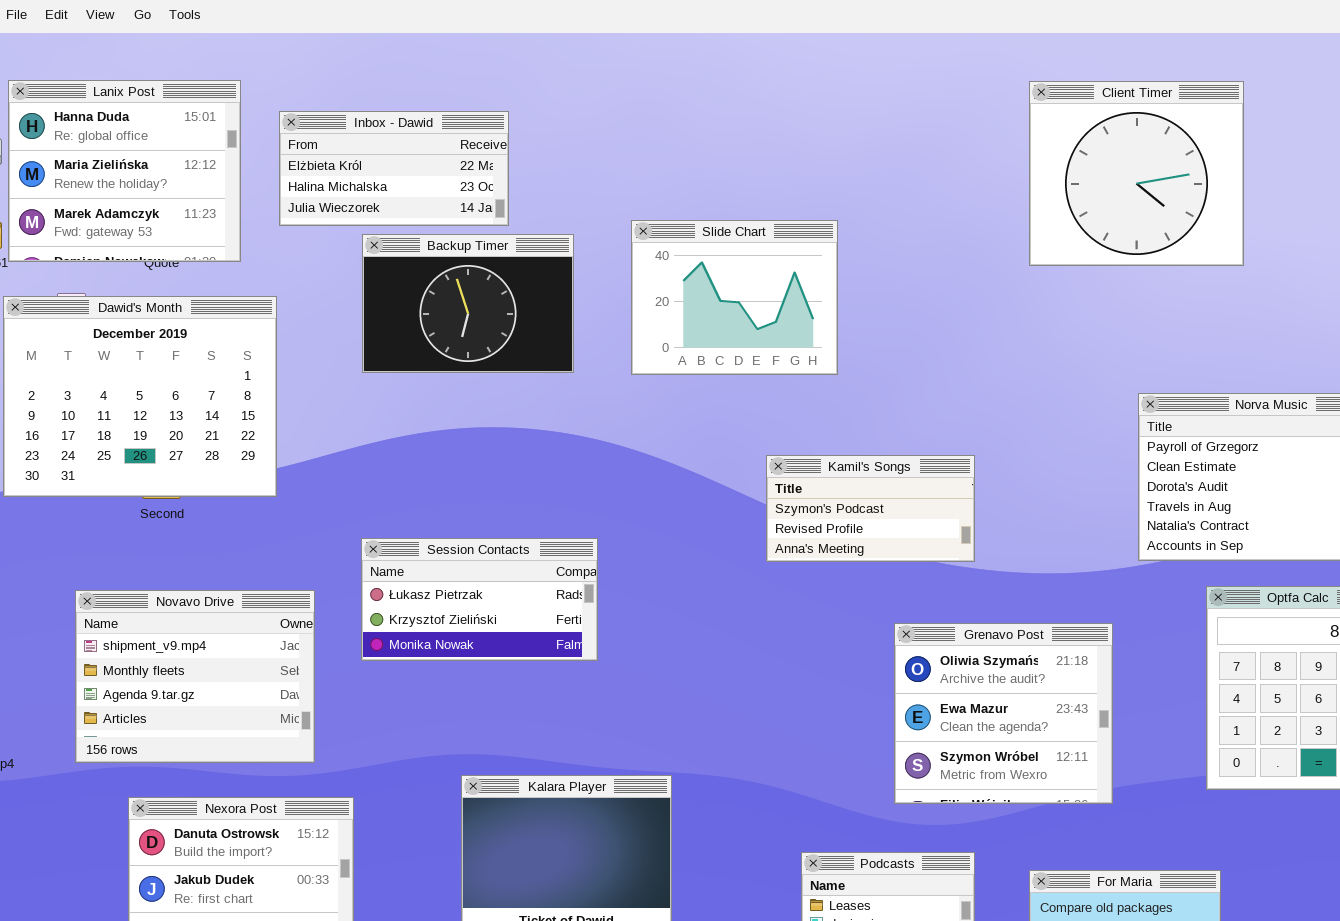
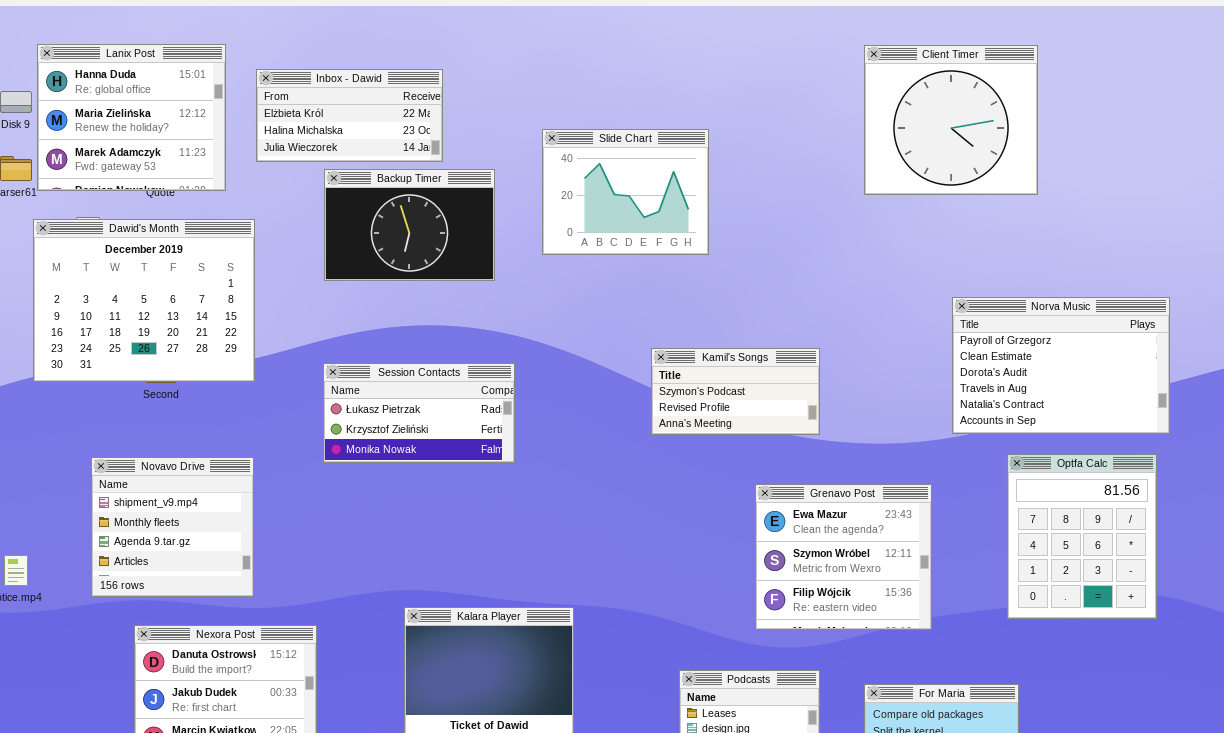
Slide Chart: [631,220,838,375] -> [542,129,709,255], moved
Session Contacts: [361,538,598,661] -> [323,363,515,463], moved
Novavo Drive: [75,590,315,763] -> [91,457,254,597], resized
Grenavo Post: [894,623,1113,804] -> [755,484,932,630], scrolled down 1 row

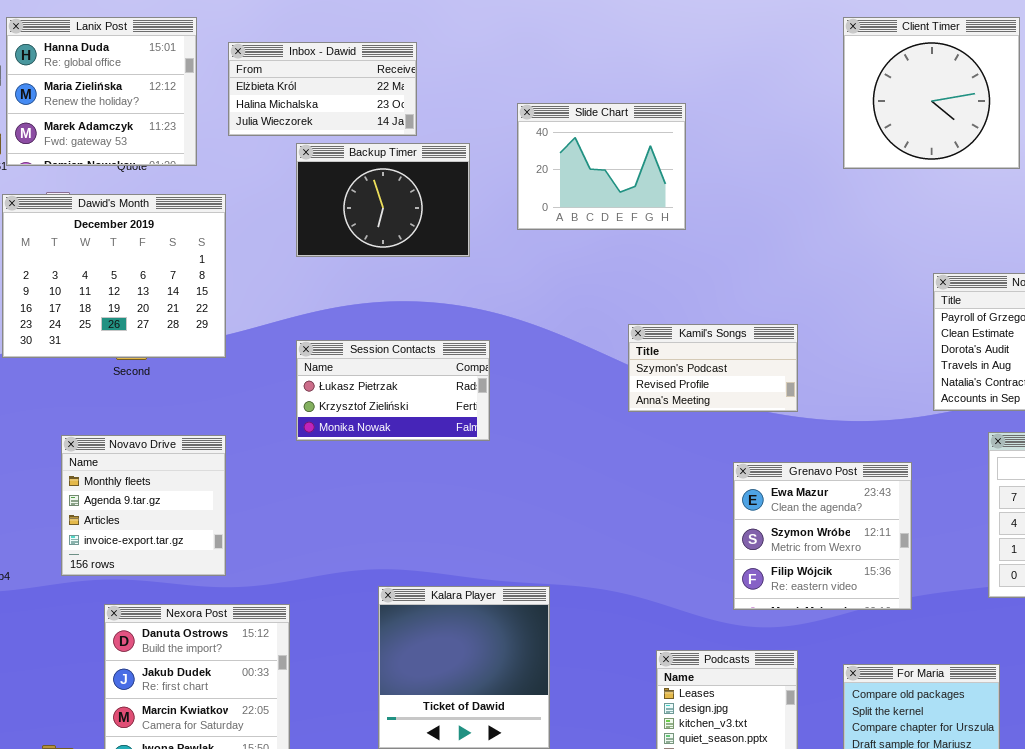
Novavo Drive: [91,457,254,597] -> [61,435,226,576], scrolled down 1 row

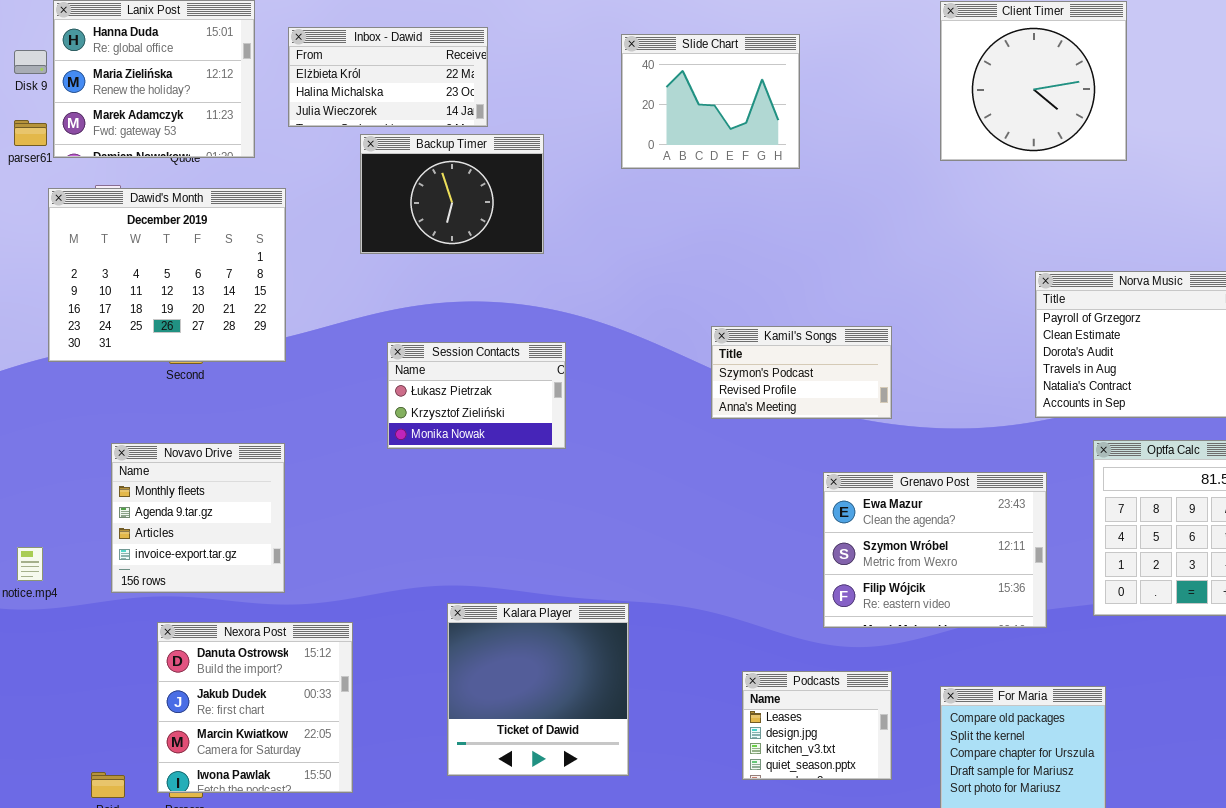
Slide Chart: [517,103,686,230] -> [621,34,800,169], moved
Session Contacts: [296,340,490,441] -> [387,342,566,449], resized
Grenavo Post: [733,462,912,610] -> [823,472,1047,628], resized

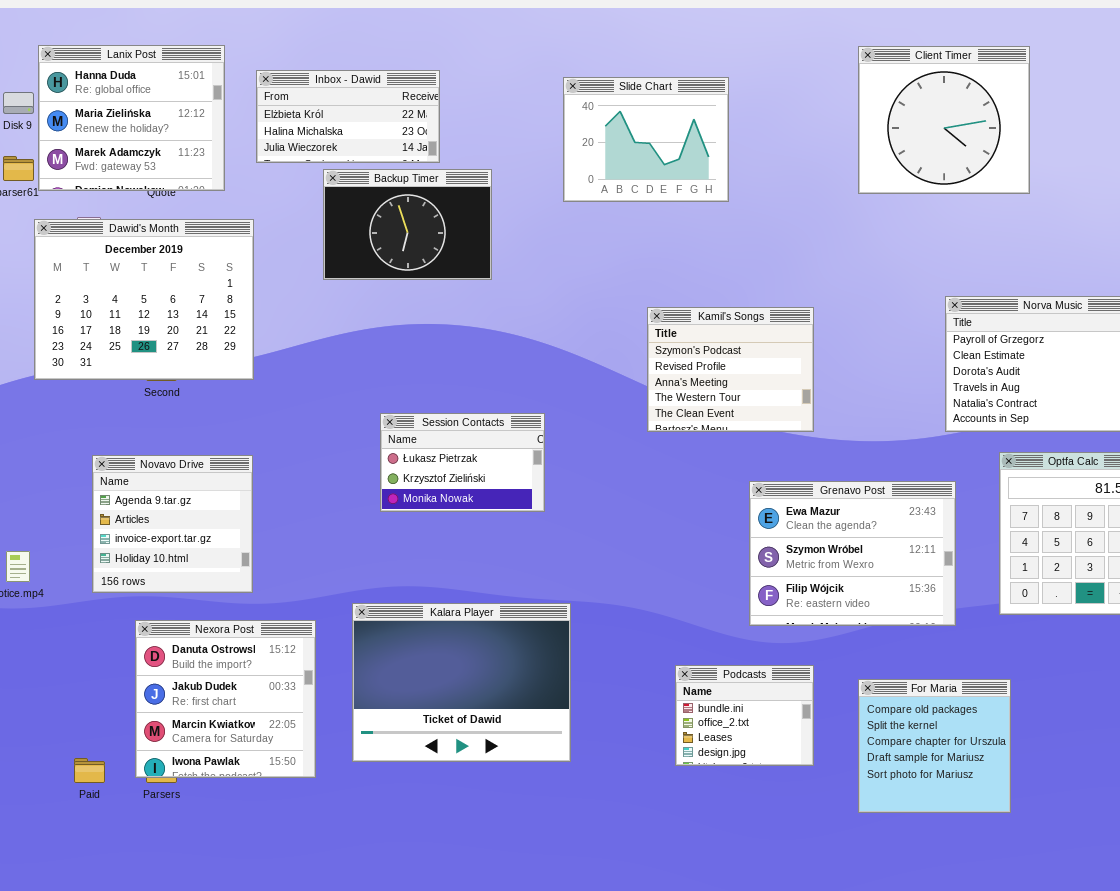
Kamil's Songs: [711,326,892,419] -> [647,307,814,432], resized
Session Contacts: [387,342,566,449] -> [380,413,545,512], moved
Novavo Drive: [111,443,285,593] -> [92,455,253,593], scrolled down 1 row
Kalara Player: [447,603,629,776] -> [352,603,571,762], resized
Podcasts: [742,671,892,780] -> [675,665,814,766], scrolled up 2 rows

